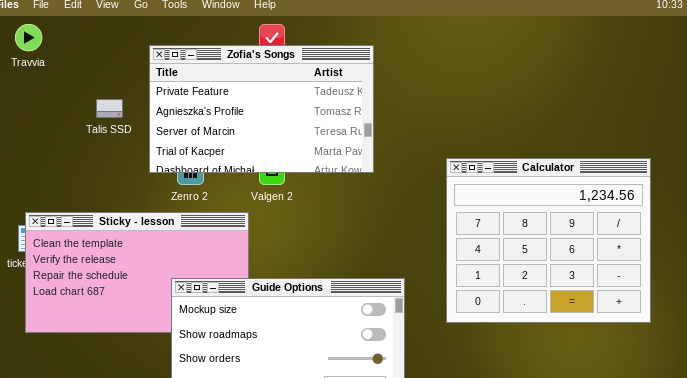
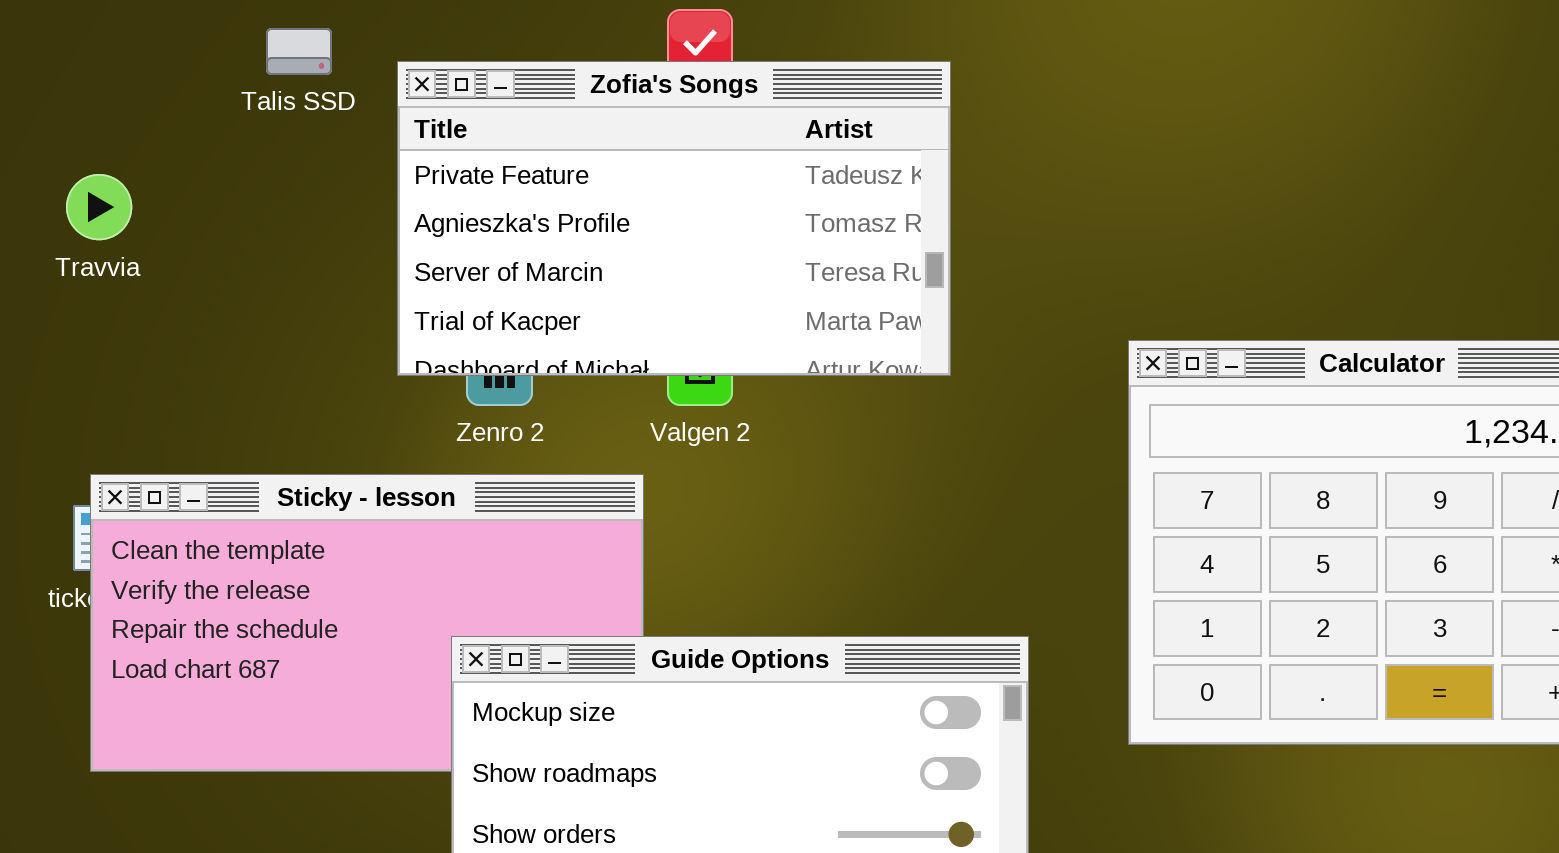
Travvia: [15,24,42,51] -> [66,174,132,240], moved
Talis SSD: [96,99,123,118] -> [266,28,332,75], moved

